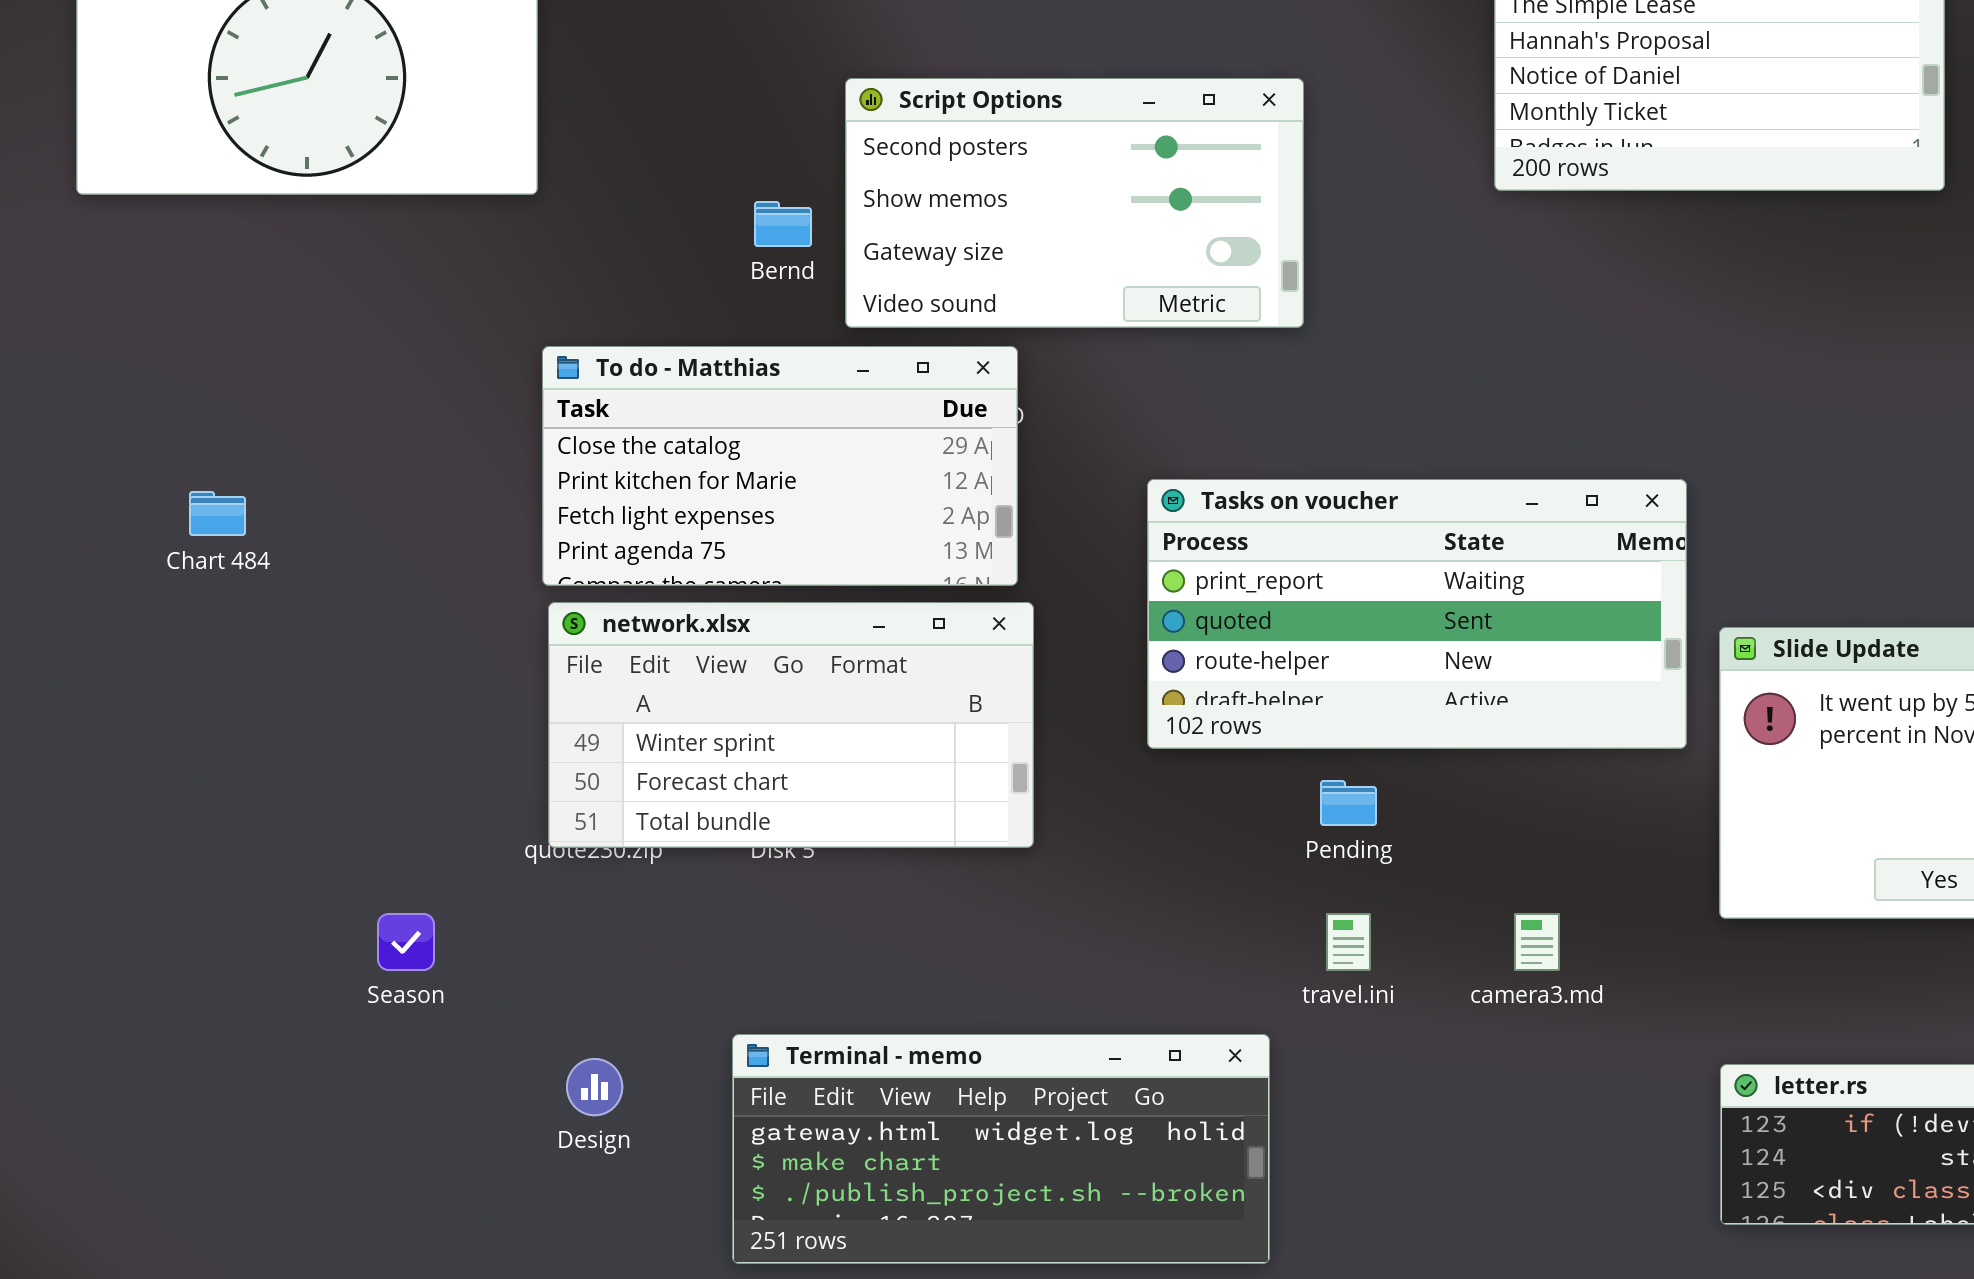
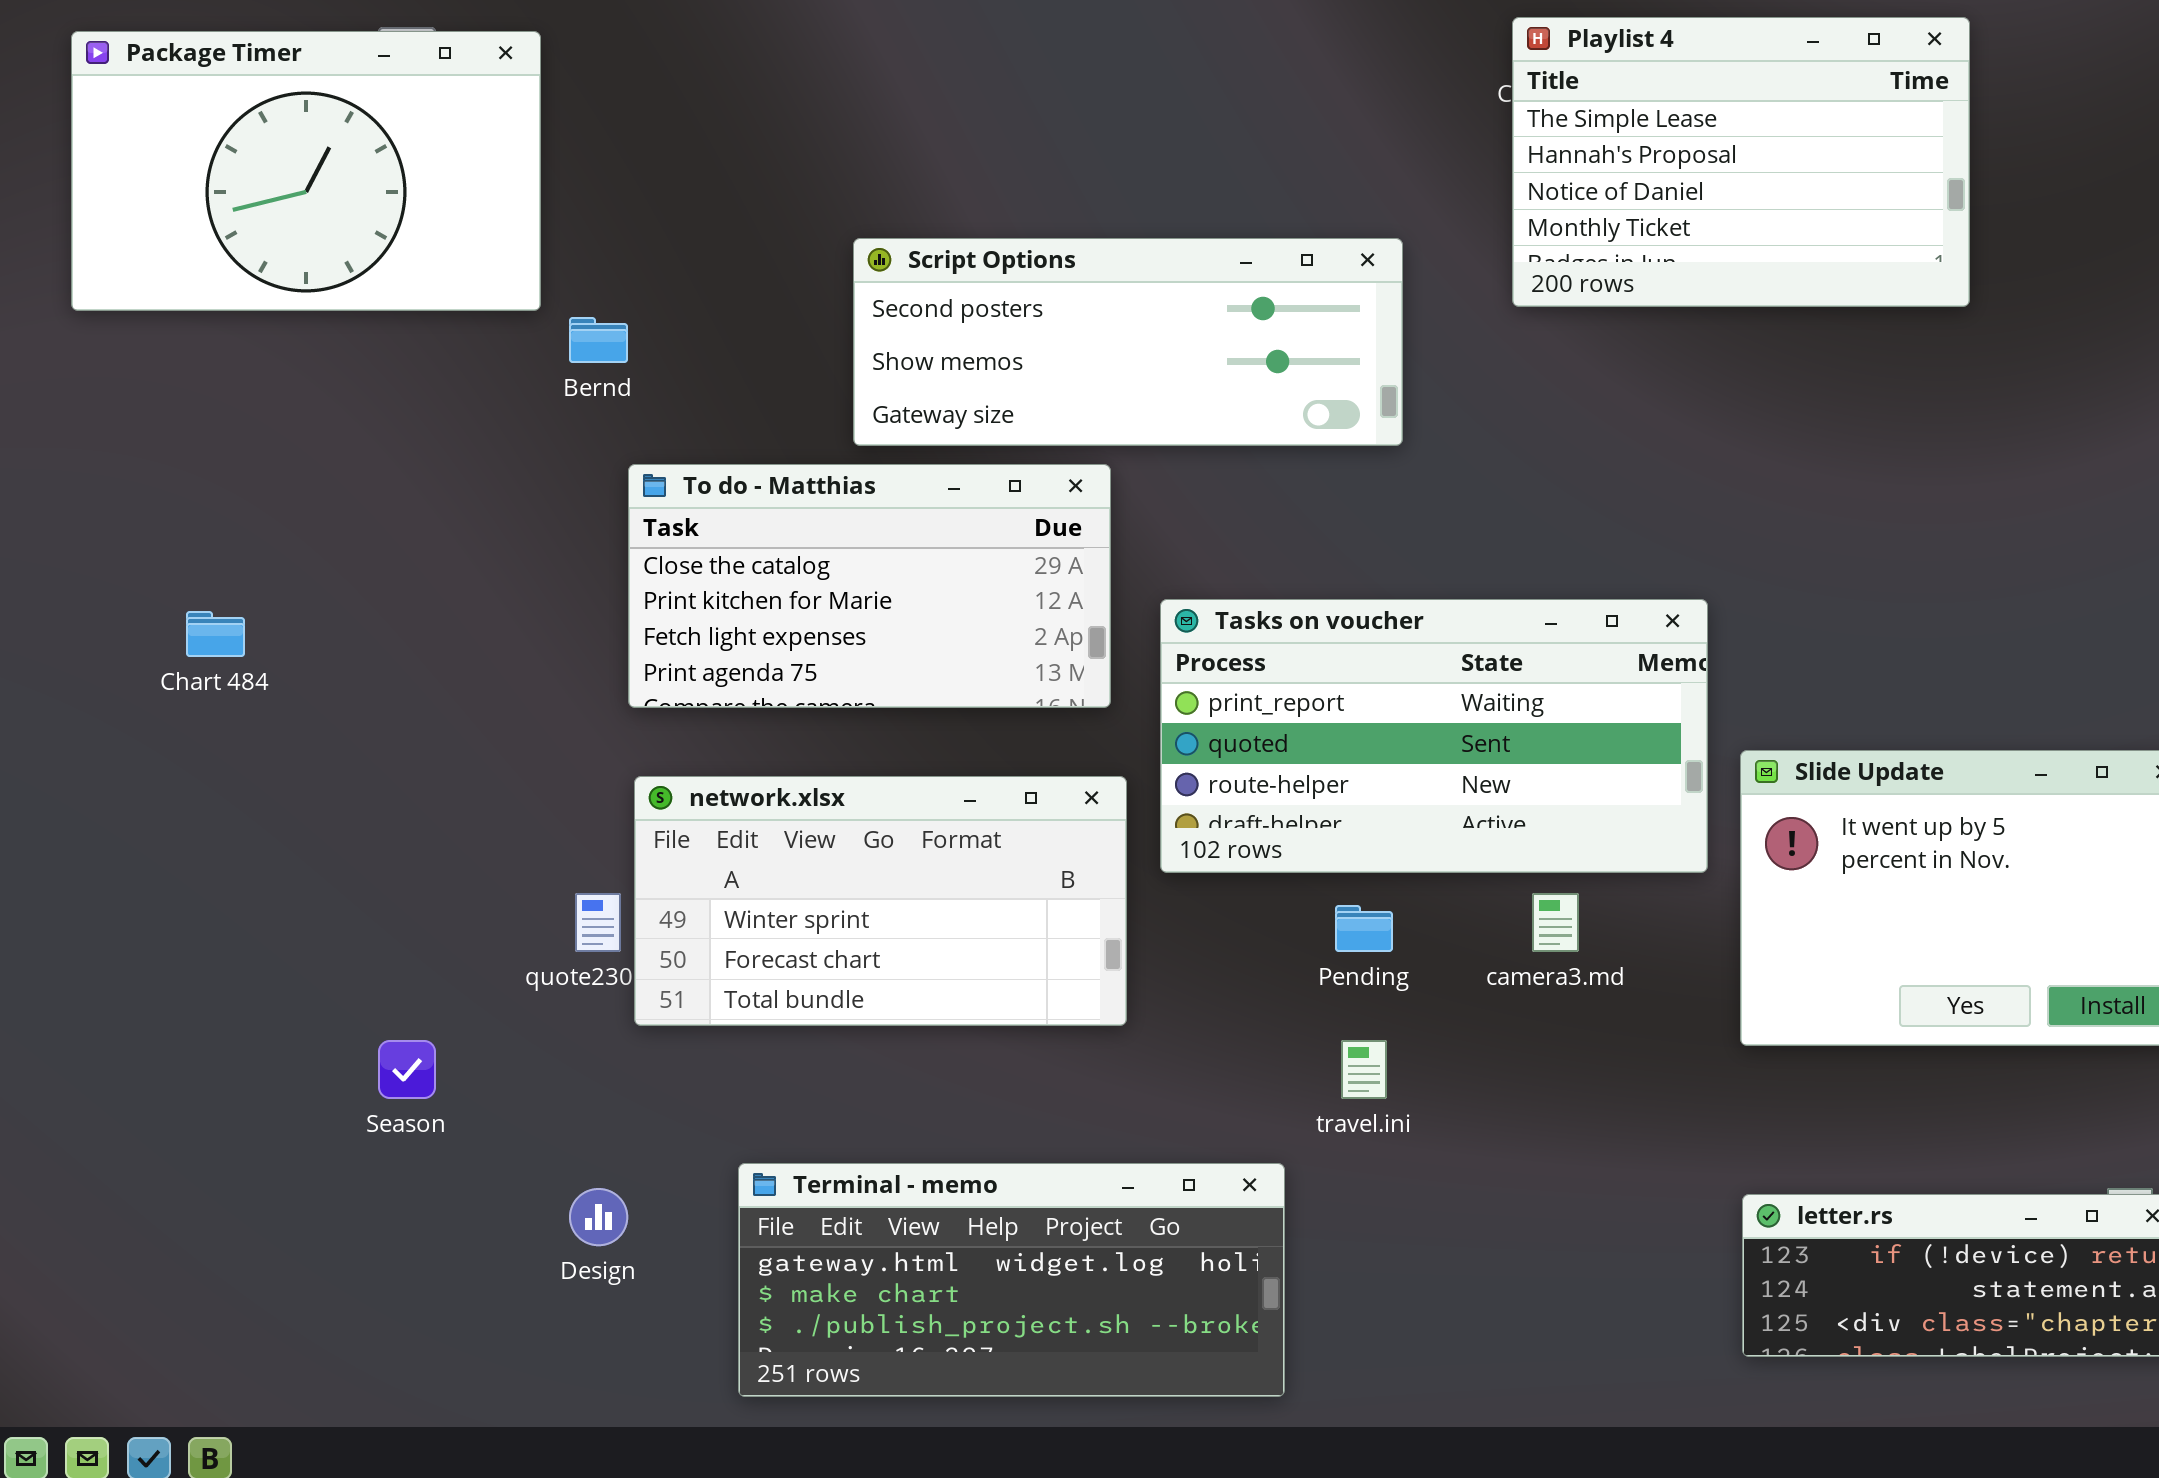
Script Options: [845,78,1304,328] -> [853,238,1403,446], resized
Bernd: [754,201,812,247] -> [569,317,628,363], moved
To do - Matthias: [542,346,1018,586] -> [628,464,1111,708], moved
network.xlsx: [548,602,1034,848] -> [634,776,1127,1026], moved
camera3.md: [1514,913,1560,971] -> [1532,893,1579,952], moved

